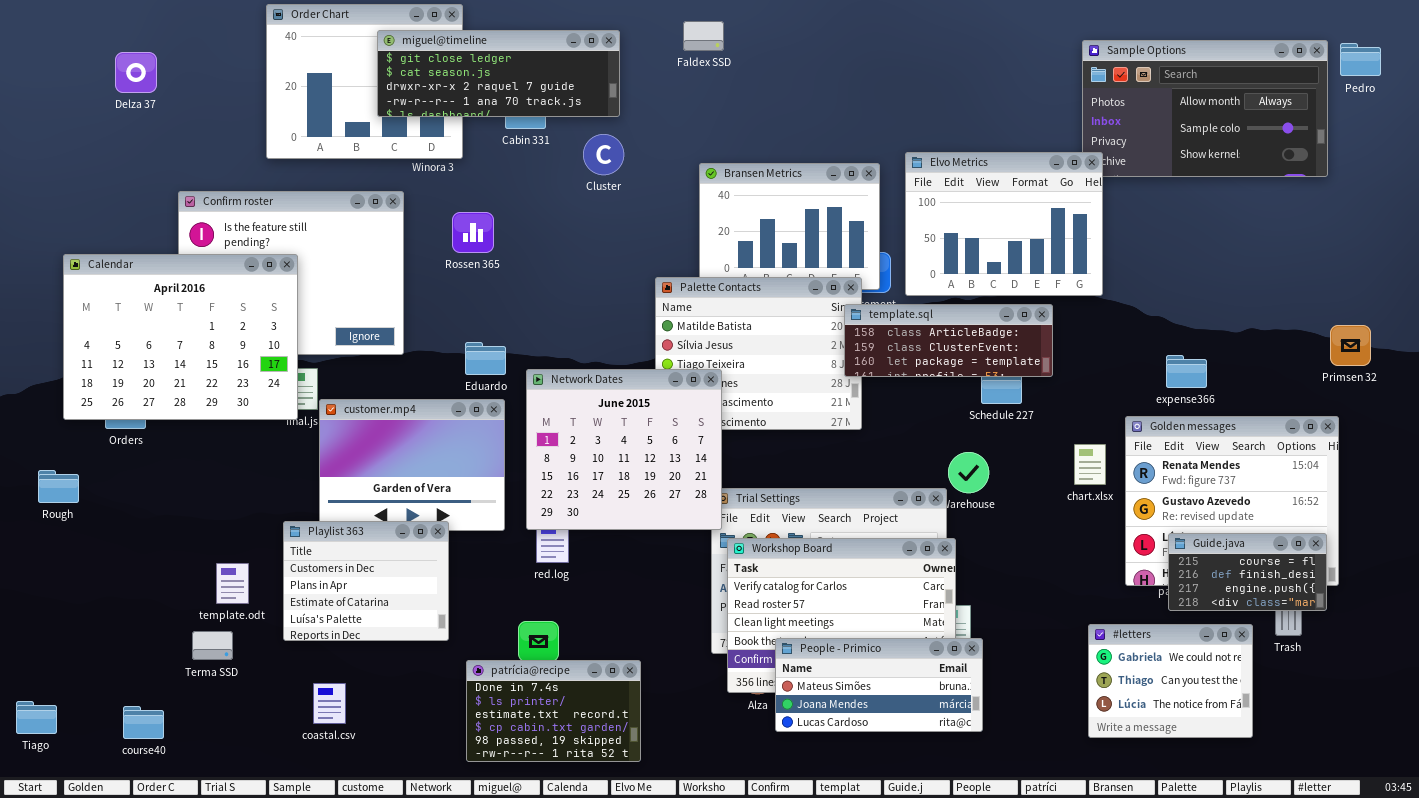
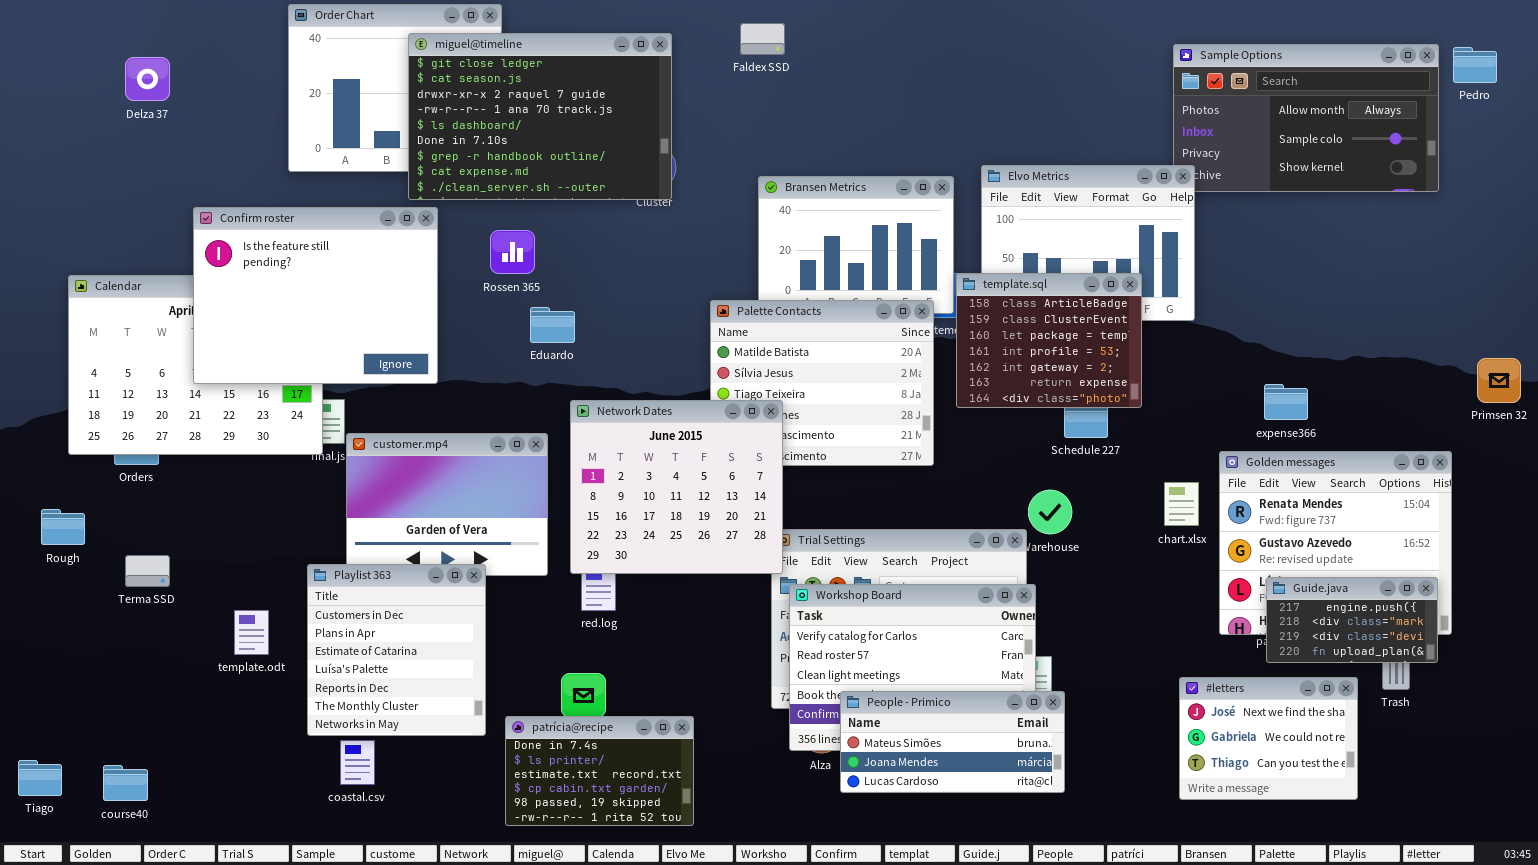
miguel@timeline: [377,30,620,117] -> [408,33,672,200], resized
Confirm roster: [178,191,404,355] -> [193,207,438,384], raised
template.sql: [844,304,1053,377] -> [956,273,1142,408], resized
Primsen 32: [1330,325,1371,366] -> [1477,358,1521,403], moved
Eduardo: [465,342,506,375] -> [530,307,575,343], moved
Playlist 363: [283,521,449,641] -> [307,564,486,736], resized
Guide.java: [1168,533,1327,611] -> [1266,577,1438,663], scrolled down 2 rows
#letters: [1088,624,1253,738] -> [1179,677,1358,800], scrolled up 1 row
Terma SSD: [192,631,233,660] -> [125,555,170,587], moved
course40: [123,706,164,739] -> [103,765,148,801], moved

